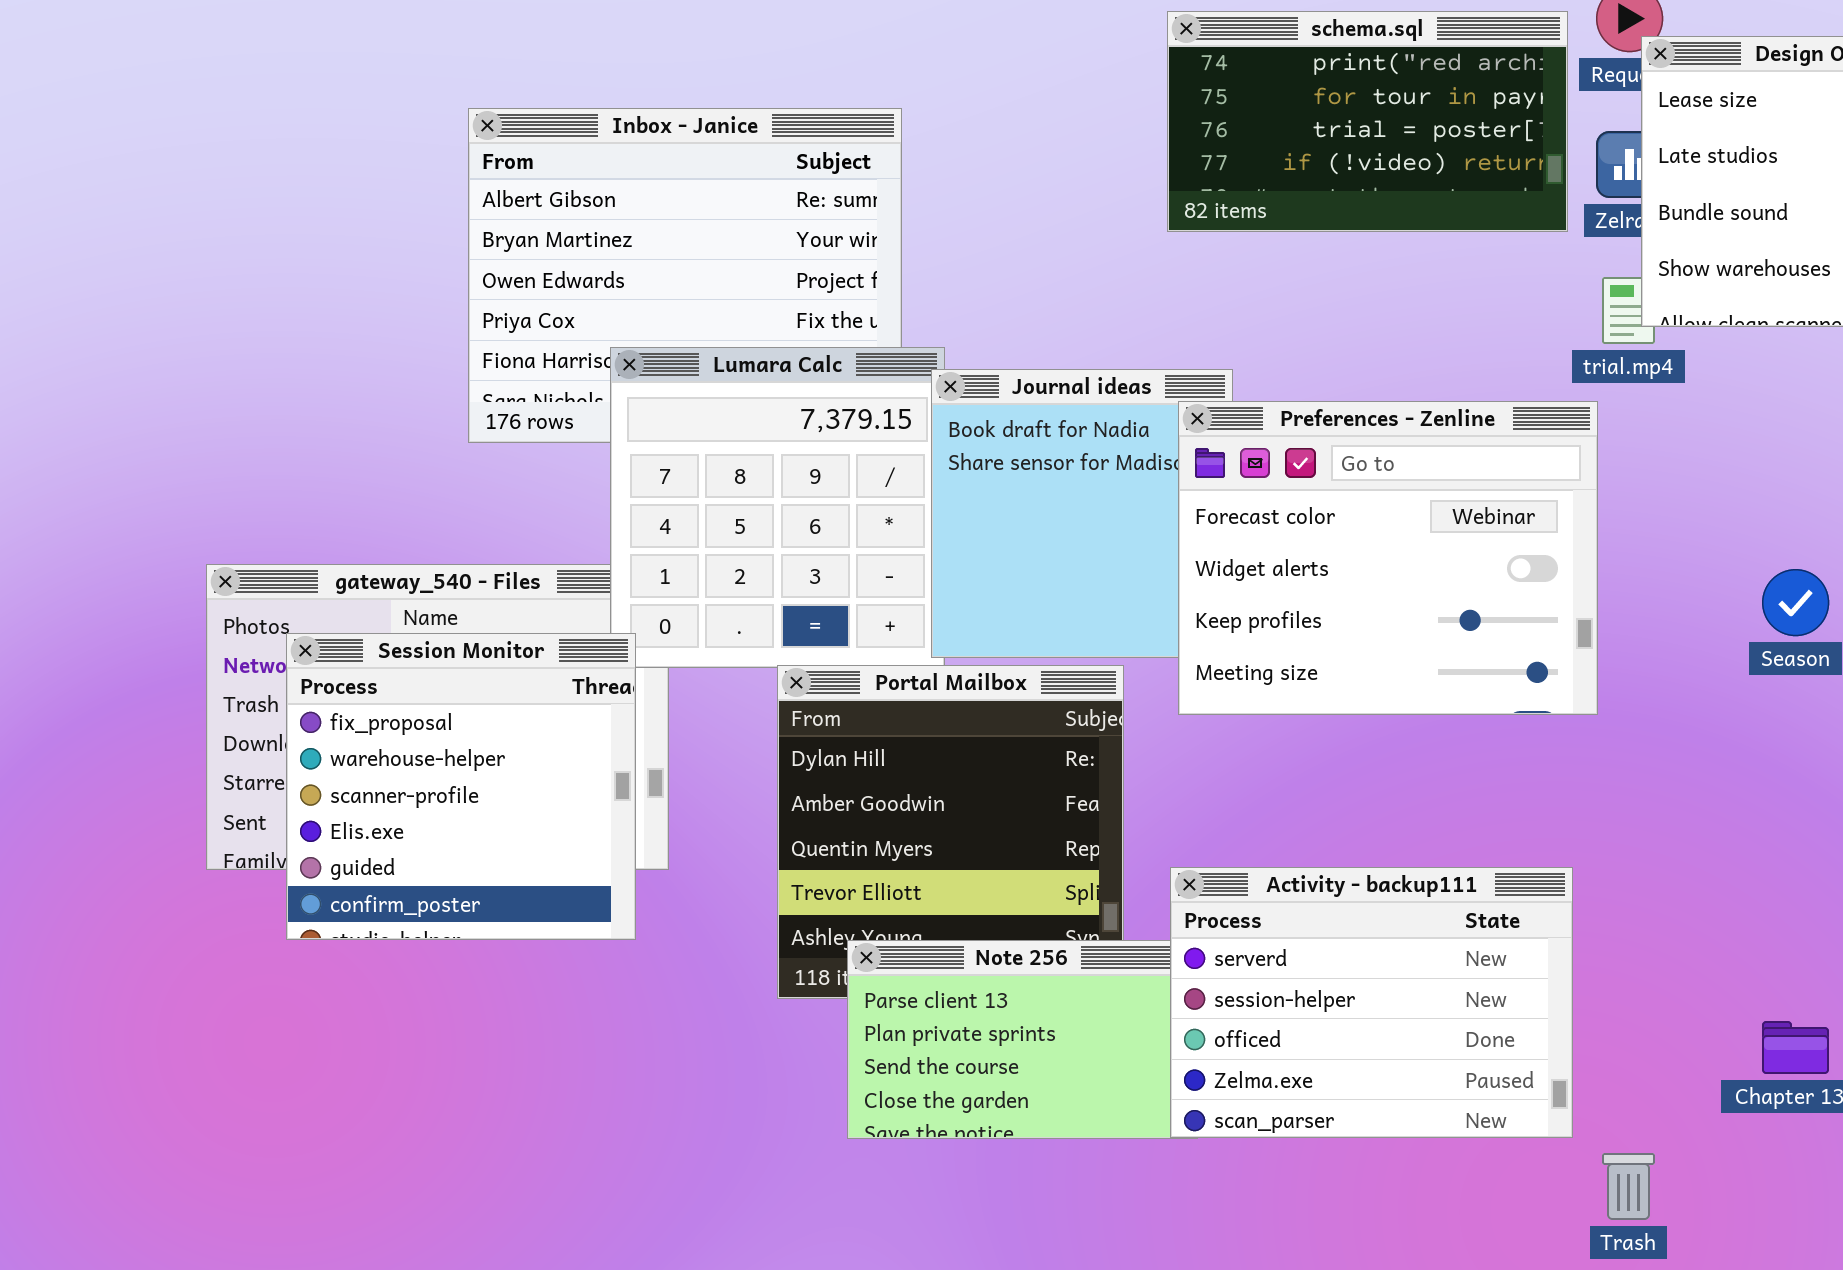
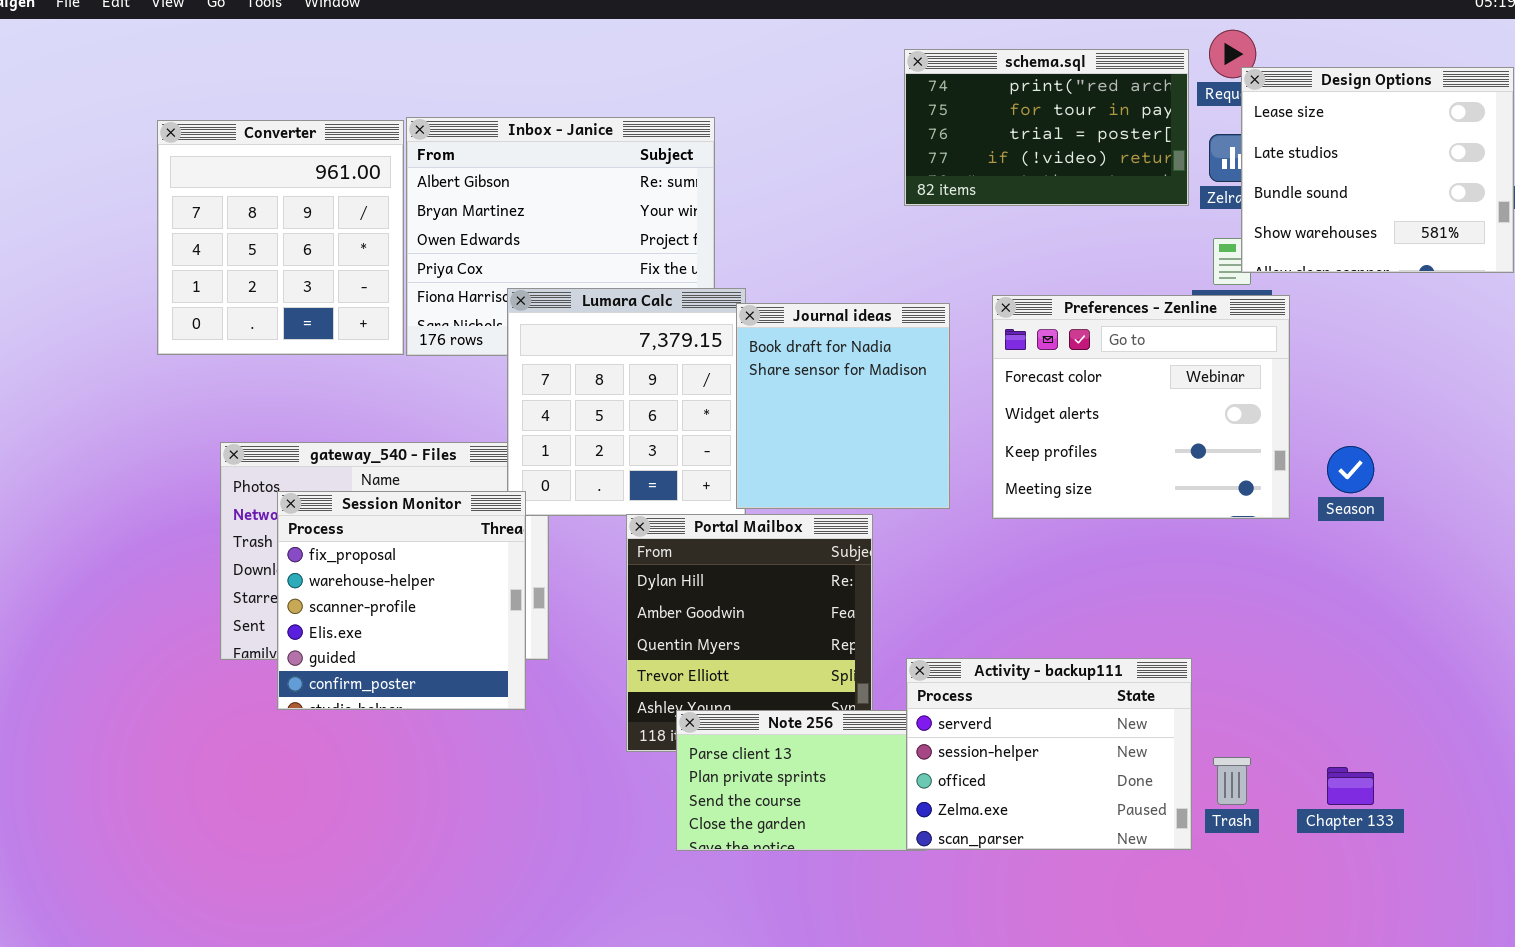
Converter: none -> [157,120,404,355], opened
Preferences - Zenline: [1178,401,1598,715] -> [992,295,1290,519], moved
Trash: [1602,1153,1655,1220] -> [1213,757,1251,805], moved

